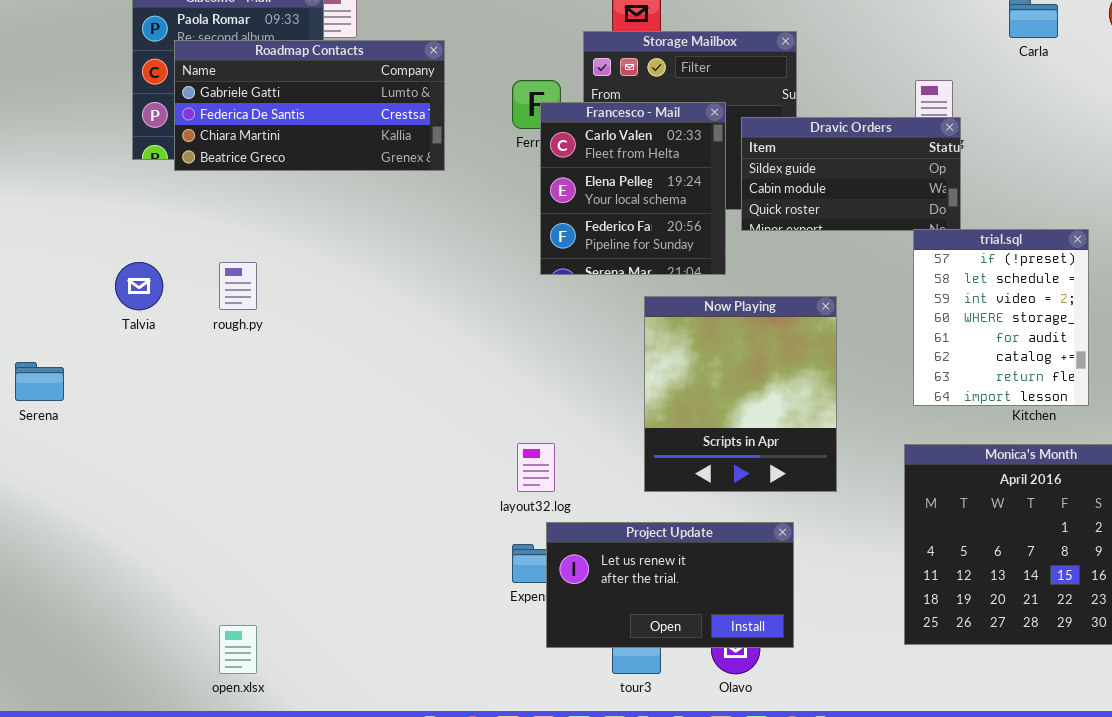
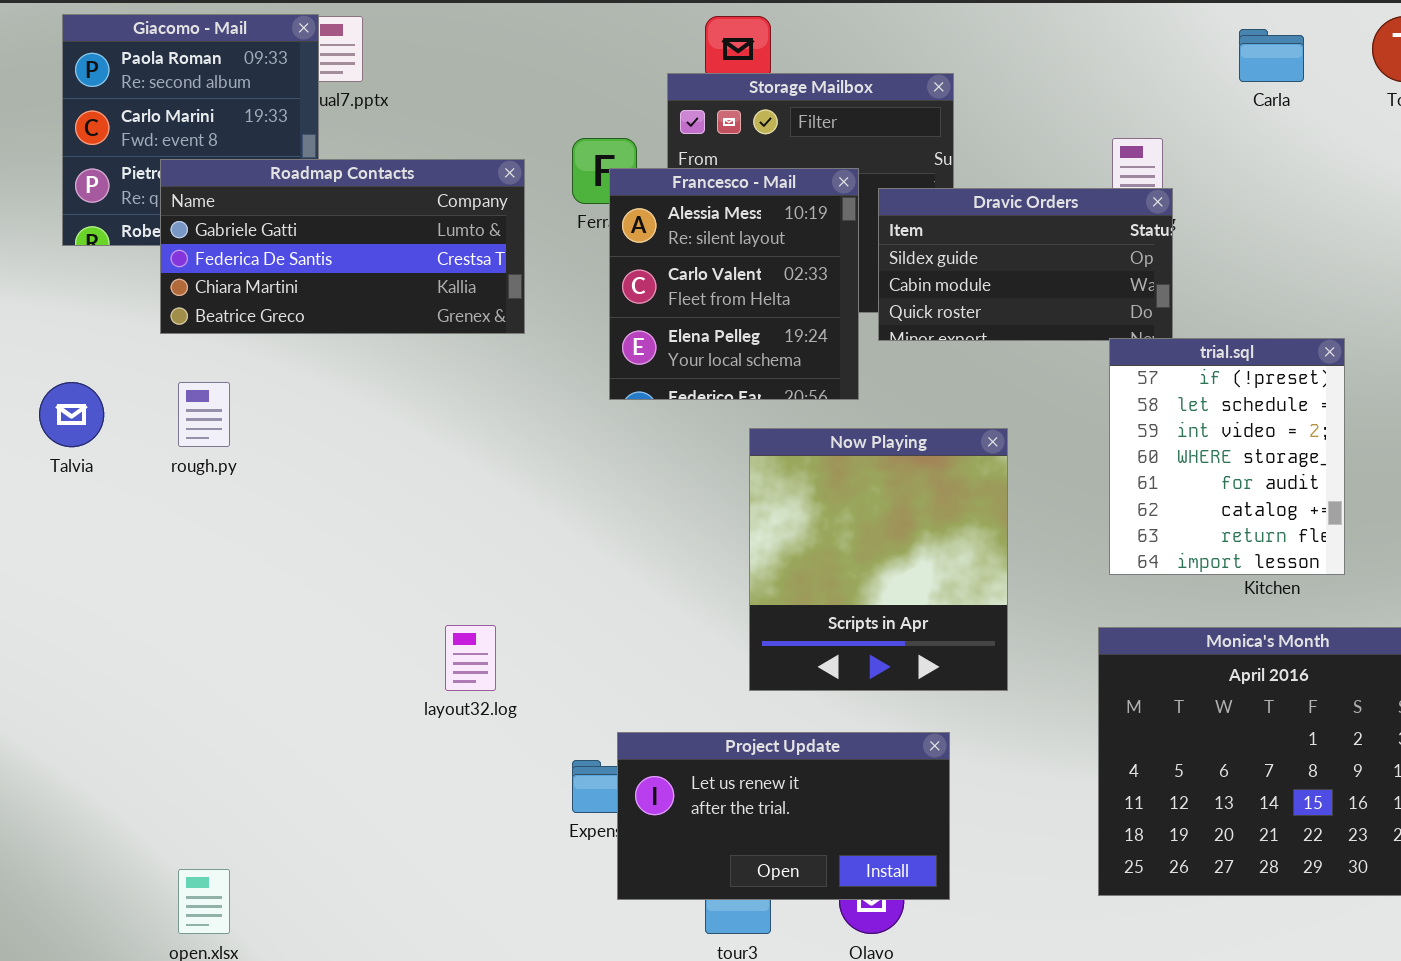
Roadmap Contacts: [174,40,445,171] -> [160,159,525,334], moved
Francesco - Mail: [540,102,726,275] -> [609,168,859,400], scrolled up 1 row
layout32.log: [517,443,555,492] -> [445,625,496,691], moved

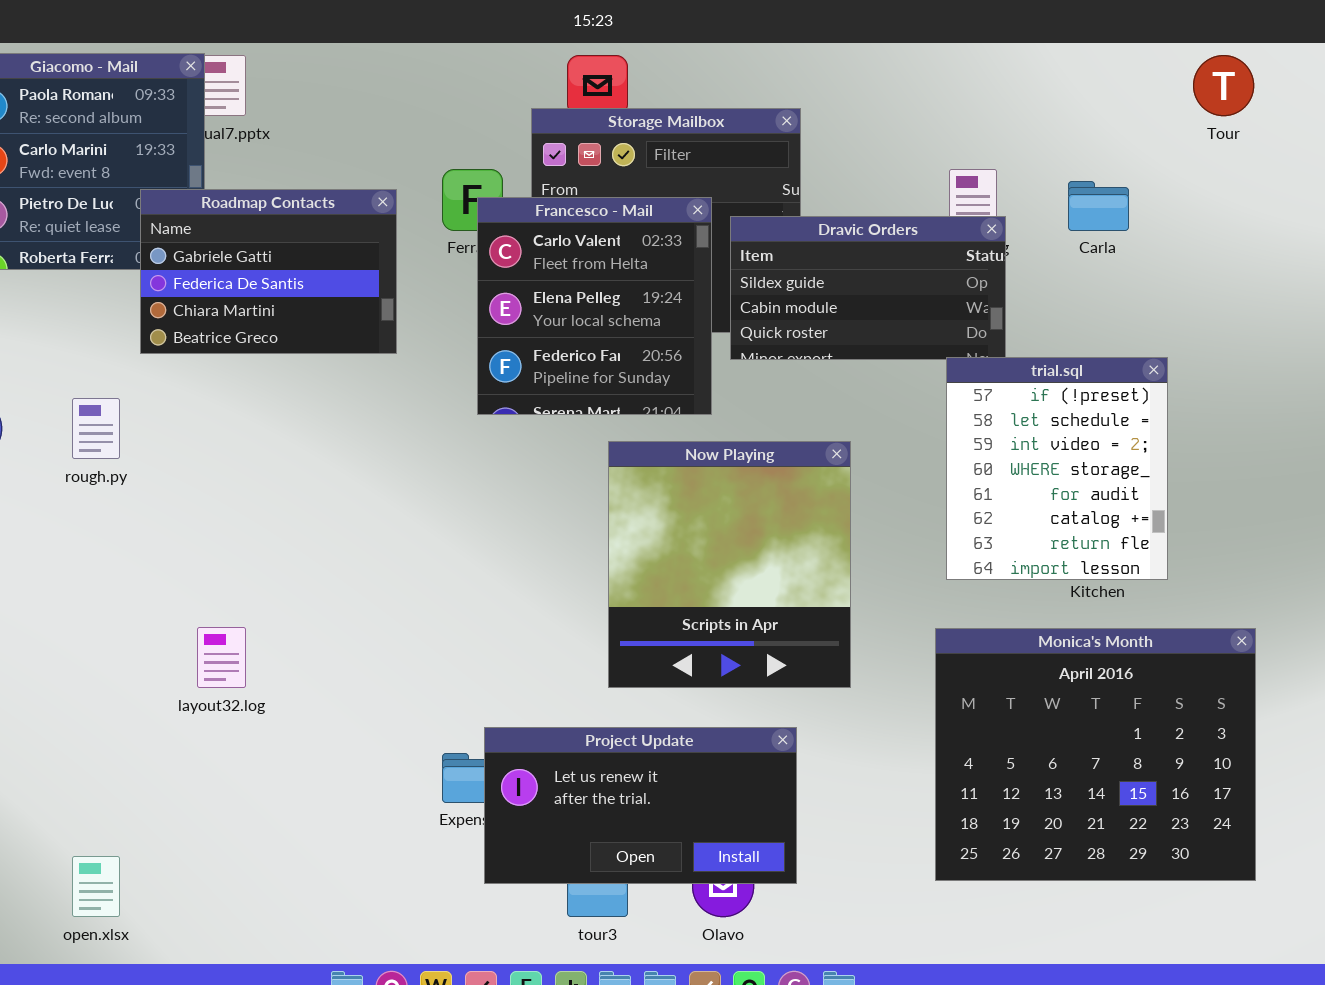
Carla: [1239,29,1304,82] -> [1068,181,1129,231], moved
Roadmap Contacts: [160,159,525,334] -> [140,189,397,354], resized
Francesco - Mail: [609,168,859,400] -> [477,197,712,415], scrolled down 1 row
layout32.log: [445,625,496,691] -> [197,627,246,688], moved

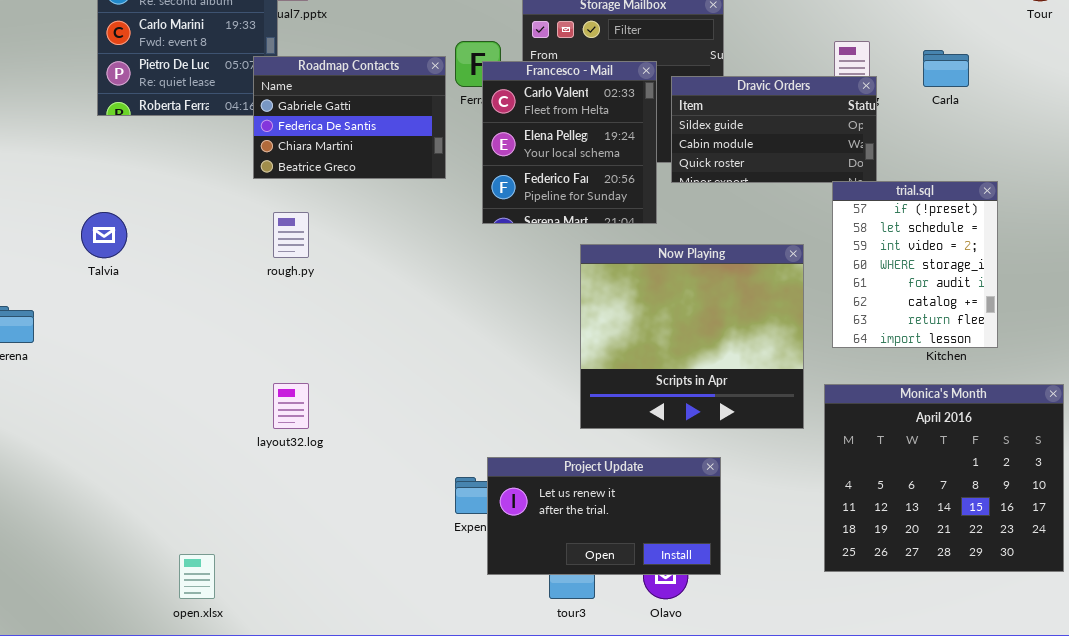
Roadmap Contacts: [140,189,397,354] -> [253,56,446,179], moved
rough.py: [72,398,120,459] -> [273,212,309,258], moved
Now Playing: [608,441,851,688] -> [580,244,804,429], resized

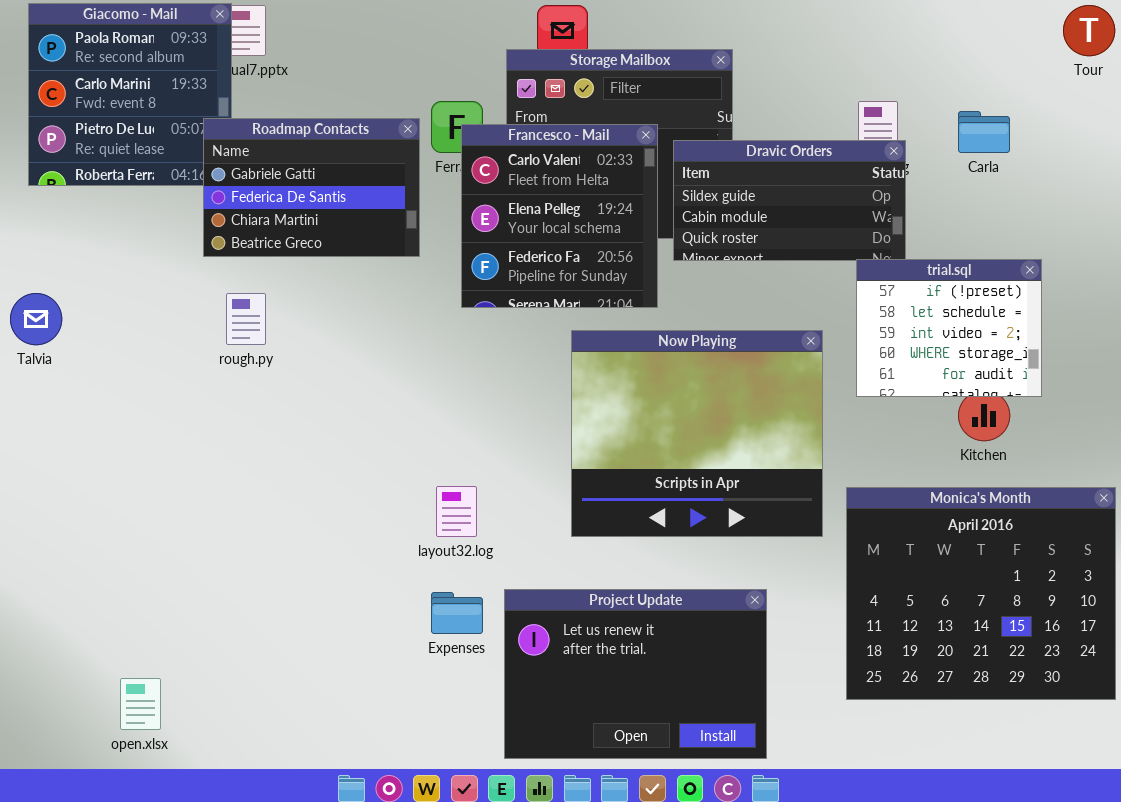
trial.sql: [832,181,998,348] -> [856,259,1042,397], resized
layout32.log: [273,383,309,429] -> [436,486,477,537], moved
Project Update: [487,457,721,575] -> [504,589,767,759], moved, resized

